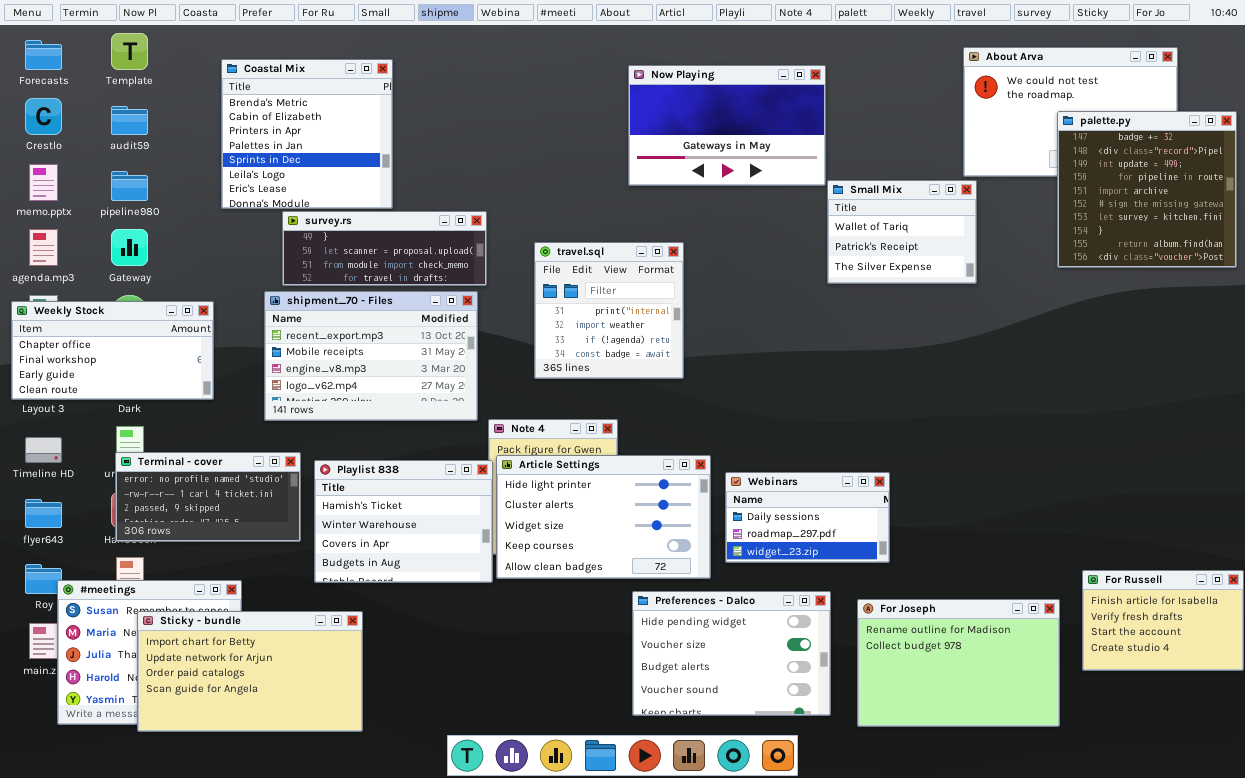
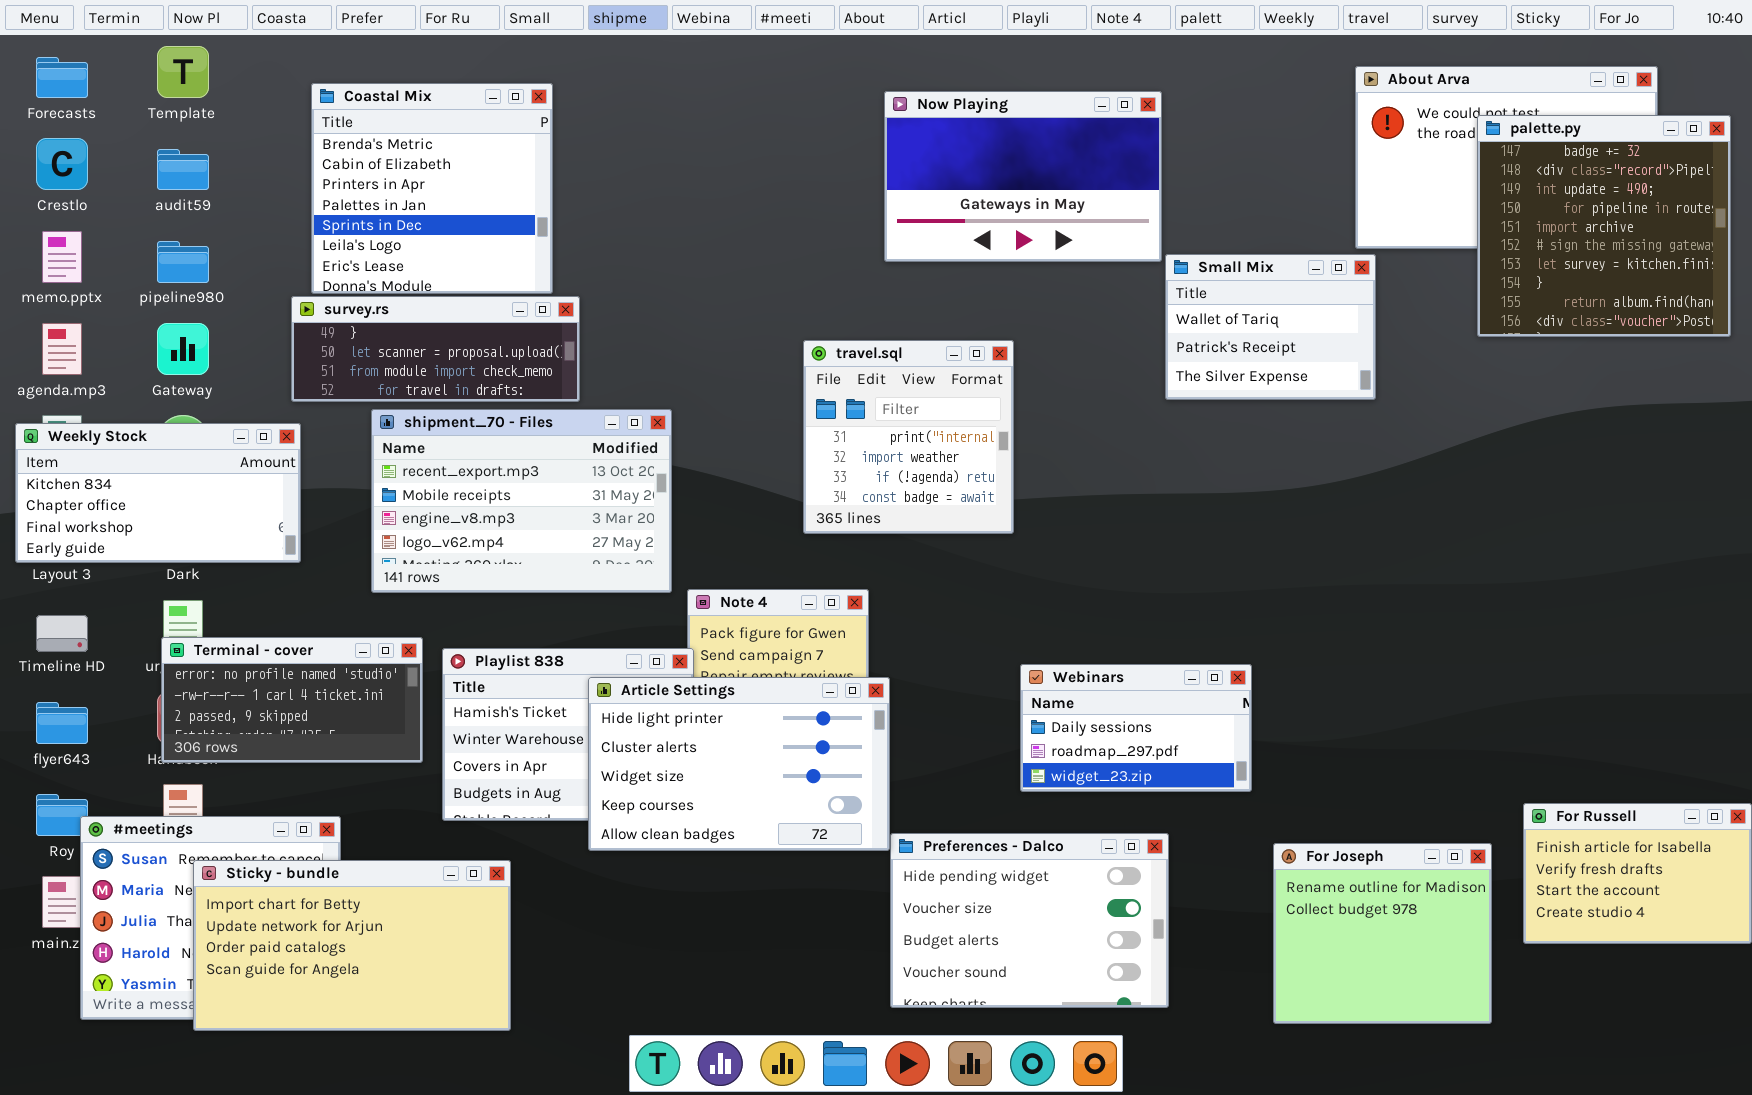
palette.py: [1057,111,1237,268] -> [1477,115,1731,337], moved
survey.rs: [282,211,487,286] -> [291,296,580,402], moved
travel.sql: [534,242,684,379] -> [803,340,1014,534], moved
Weekly Stock: [11,301,214,400] -> [15,423,301,563], scrolled up 1 row
Article Settings: [496,455,711,579] -> [588,677,890,851], moved
For Joseph: [857,599,1060,727] -> [1273,843,1492,1024], resized

